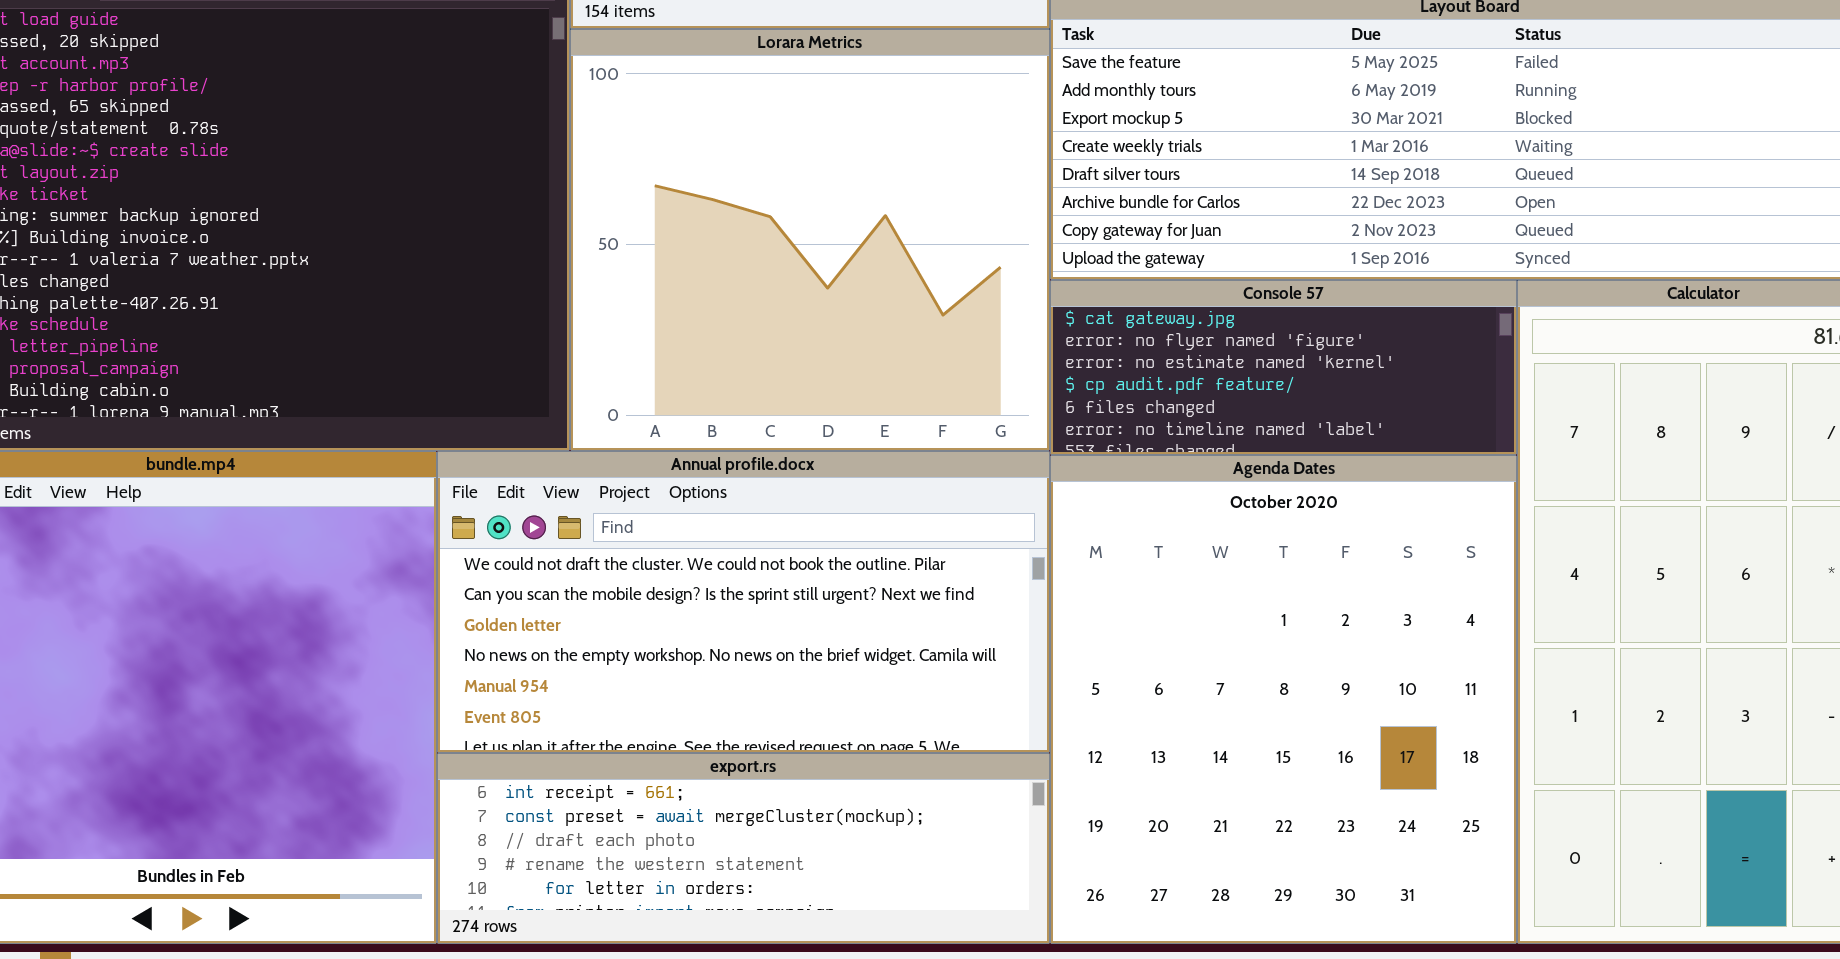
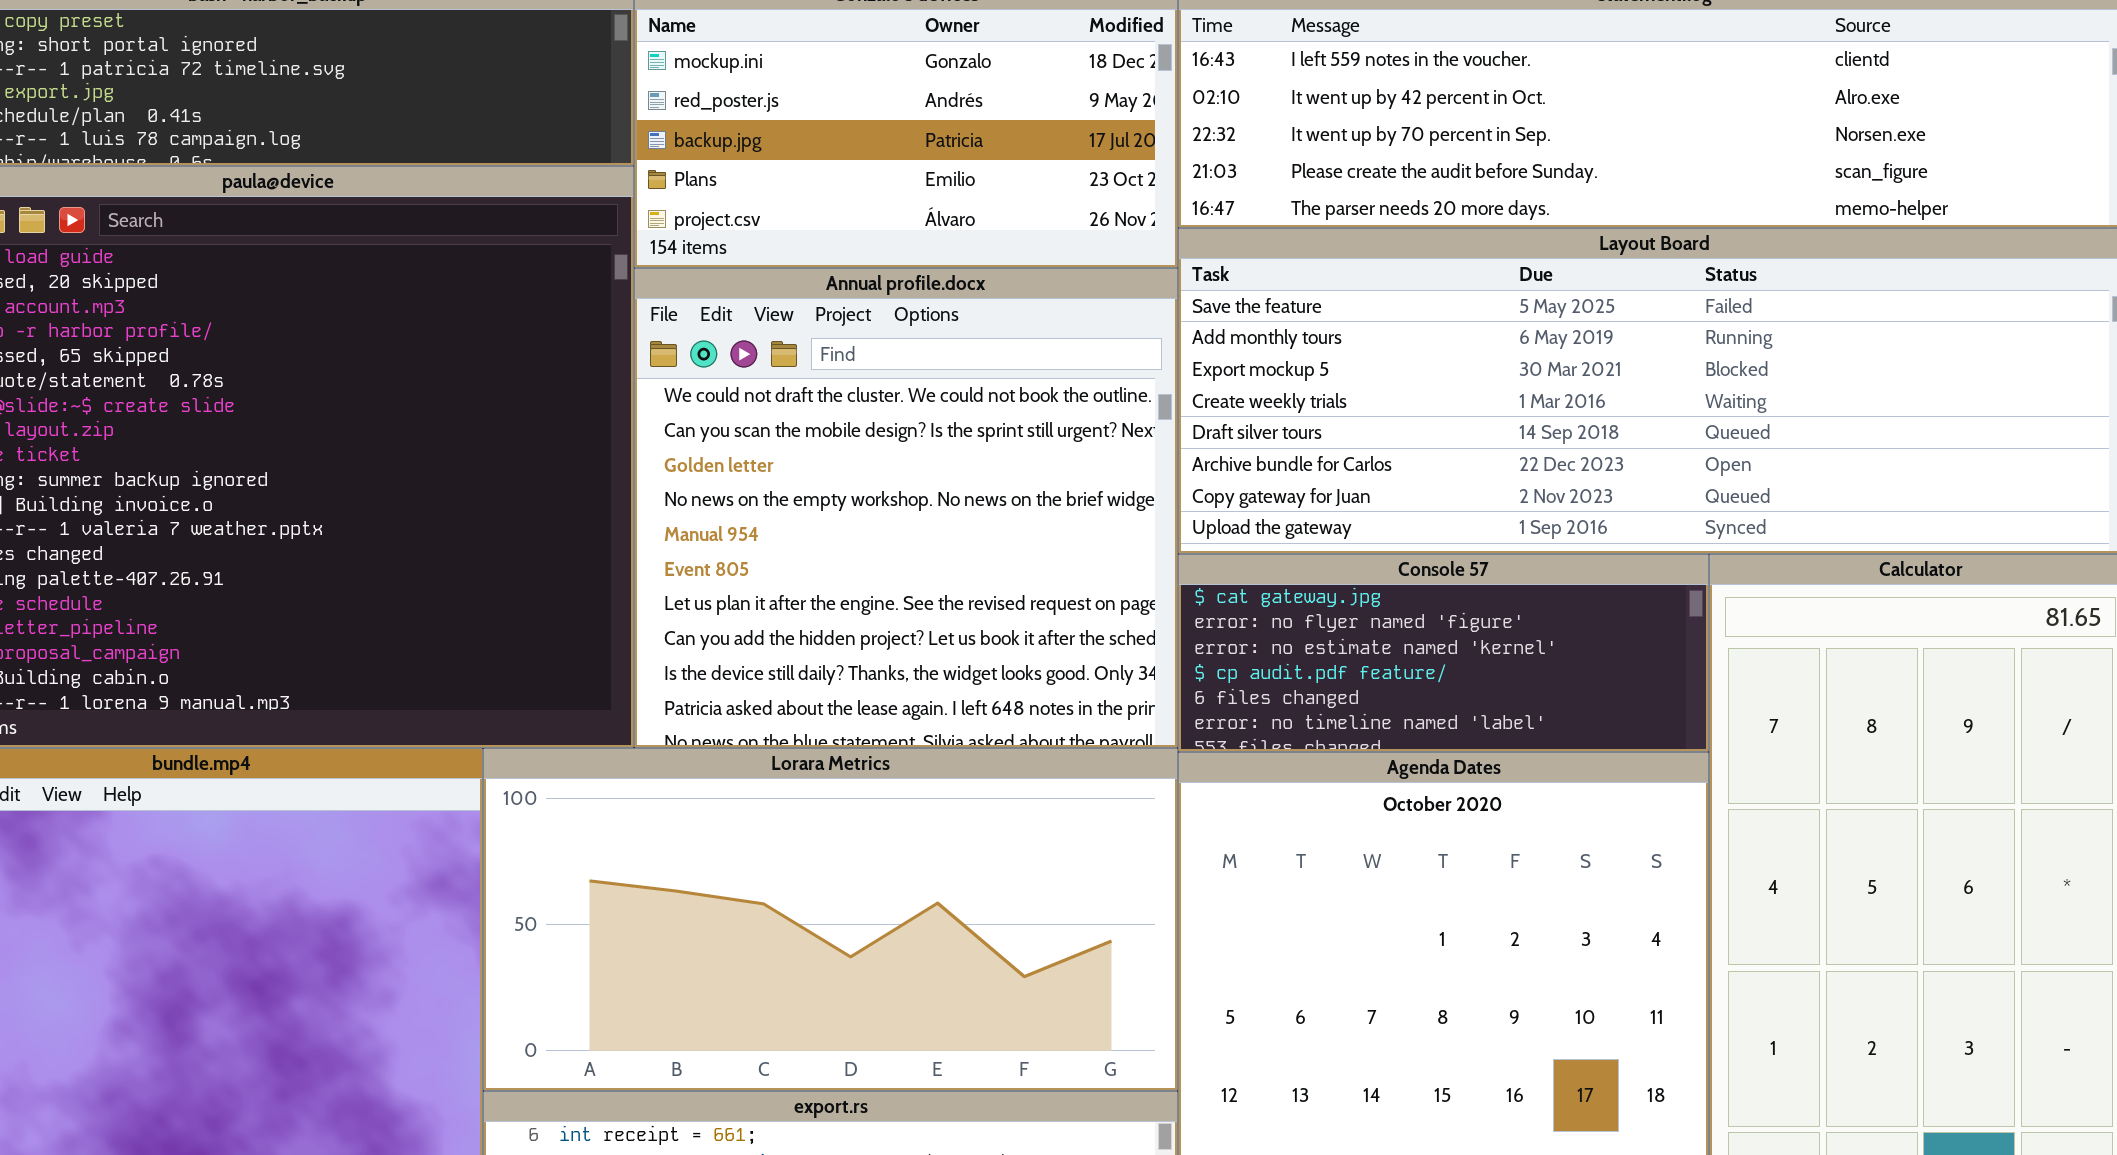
Lorara Metrics: [570,29,1050,451] -> [483,748,1178,1091], moved, resized
Annual profile.docx: [437,451,1050,753] -> [634,268,1178,748], moved, resized

